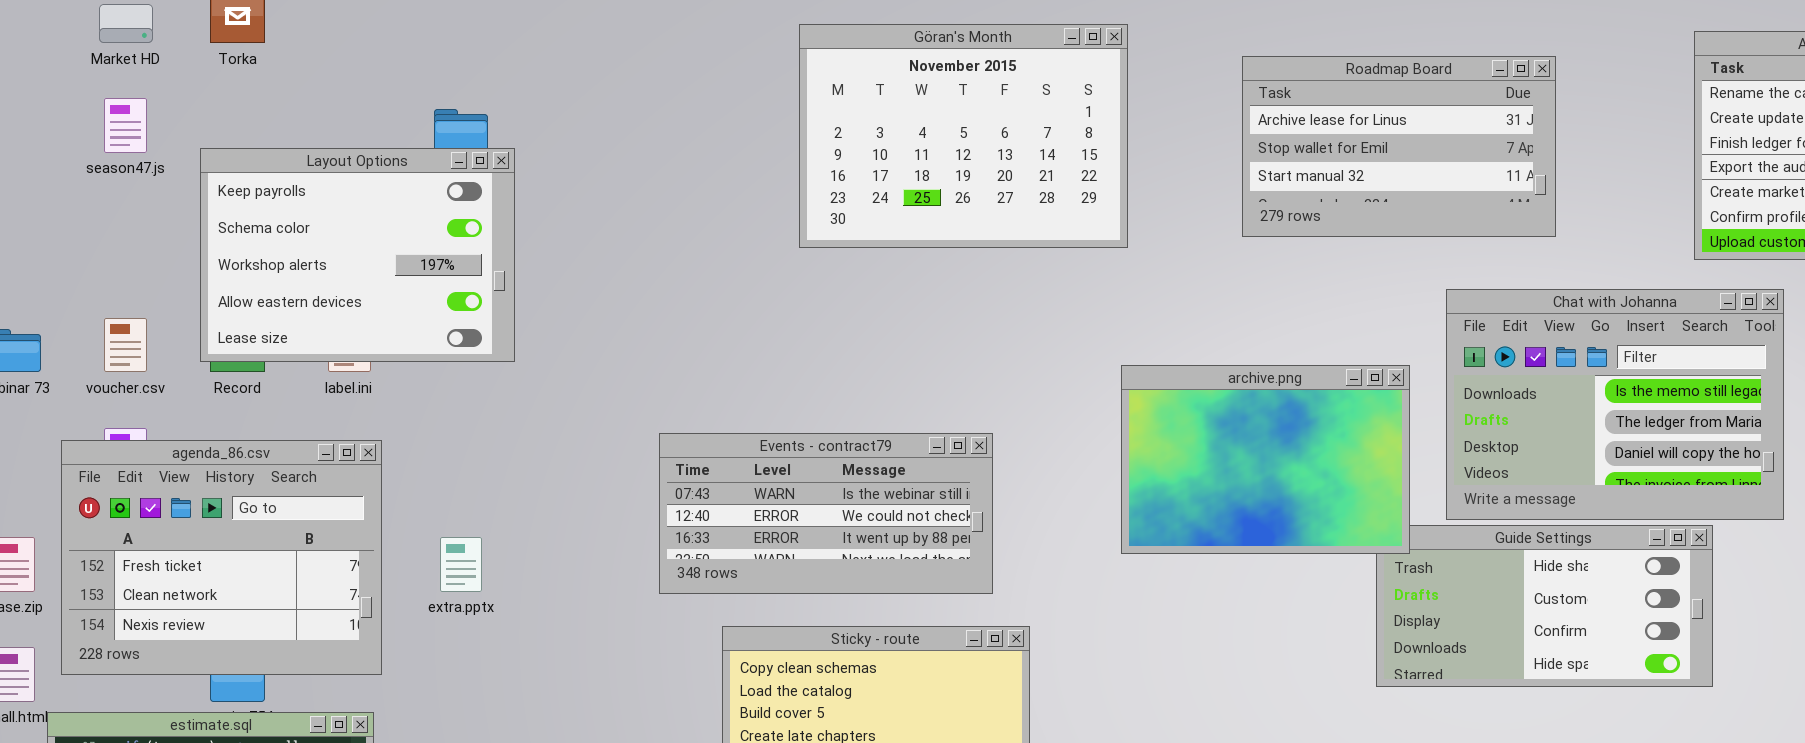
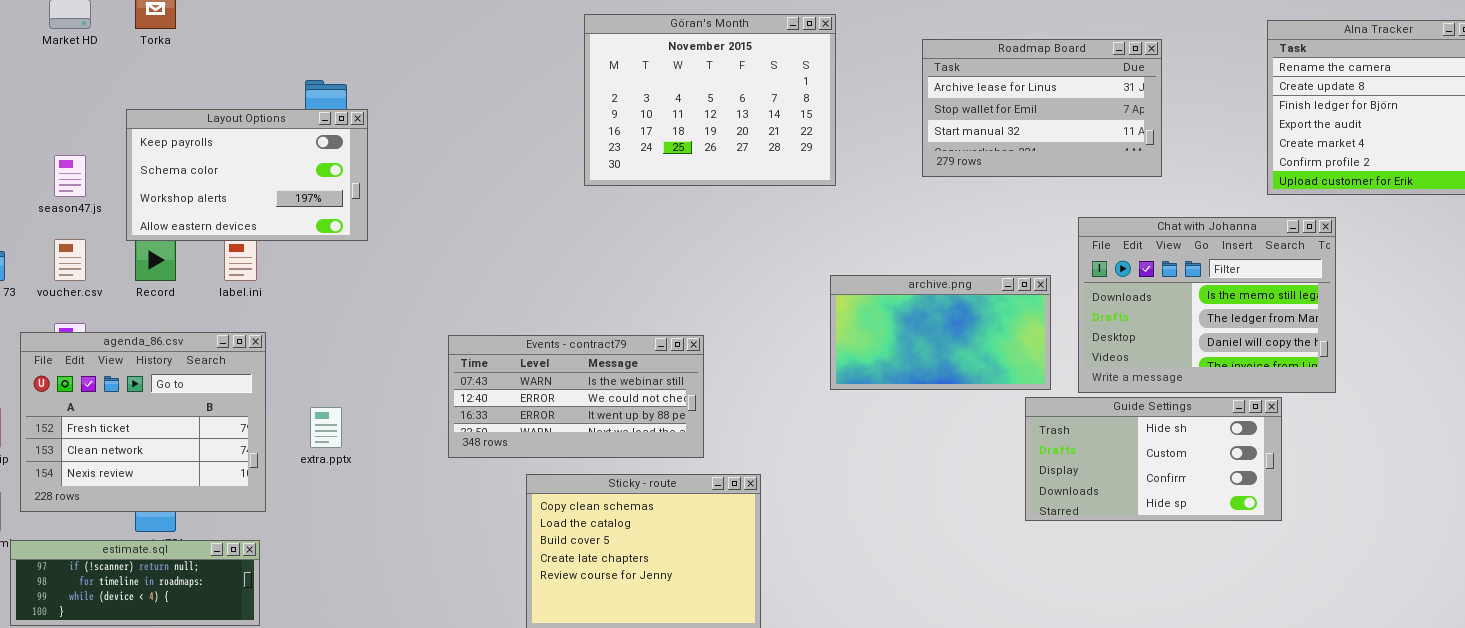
season47.js: [104,98,147,153] -> [54,155,86,197], moved
Layout Options: [200,148,515,362] -> [126,109,368,241], resized
archive.png: [1121,365,1410,554] -> [830,275,1051,390], resized
Events - contract79: [659,433,993,594] -> [448,335,704,458], moved

